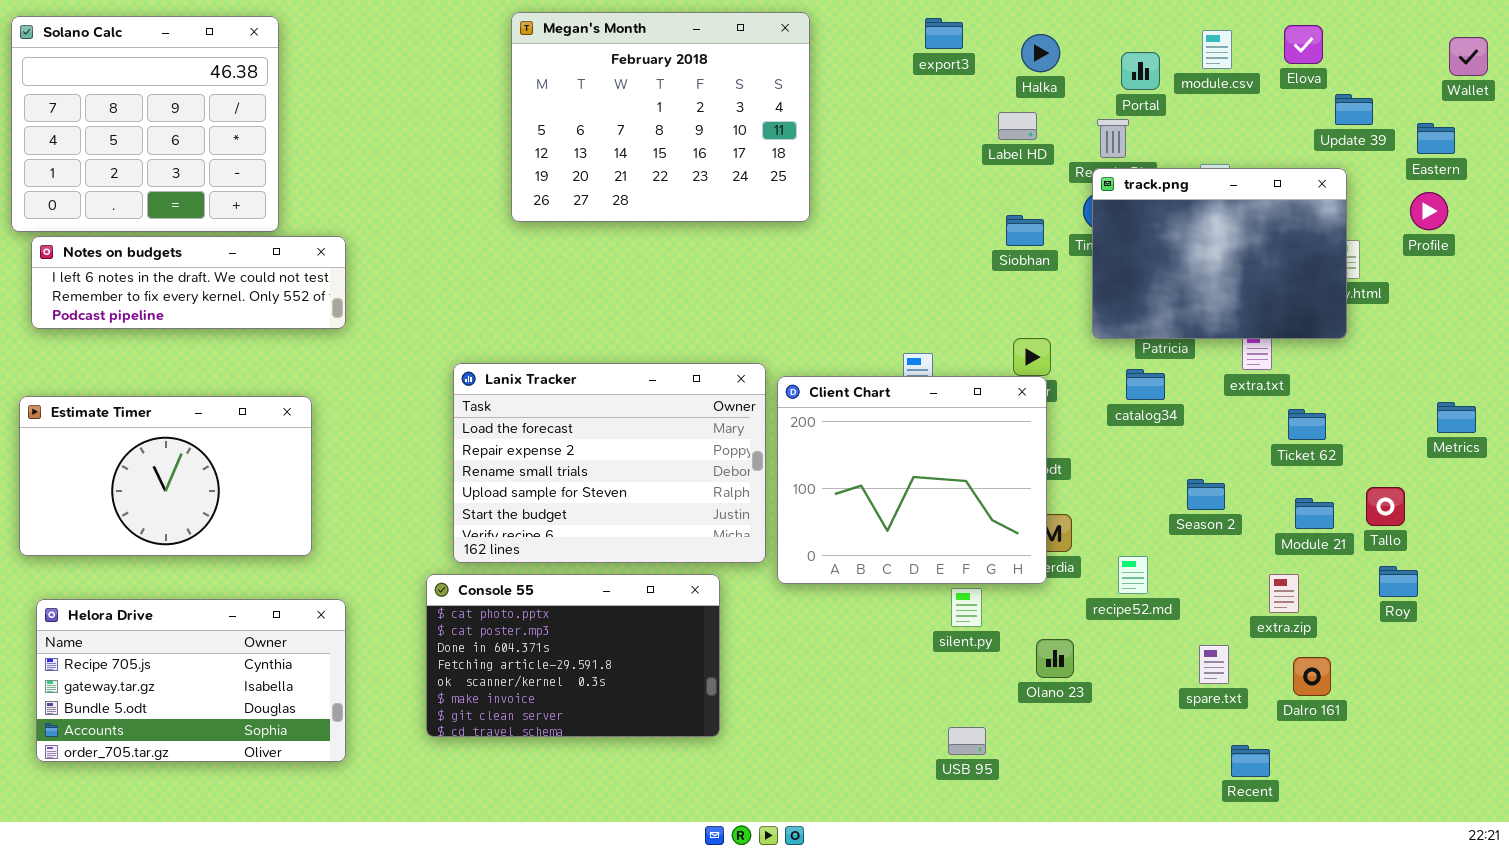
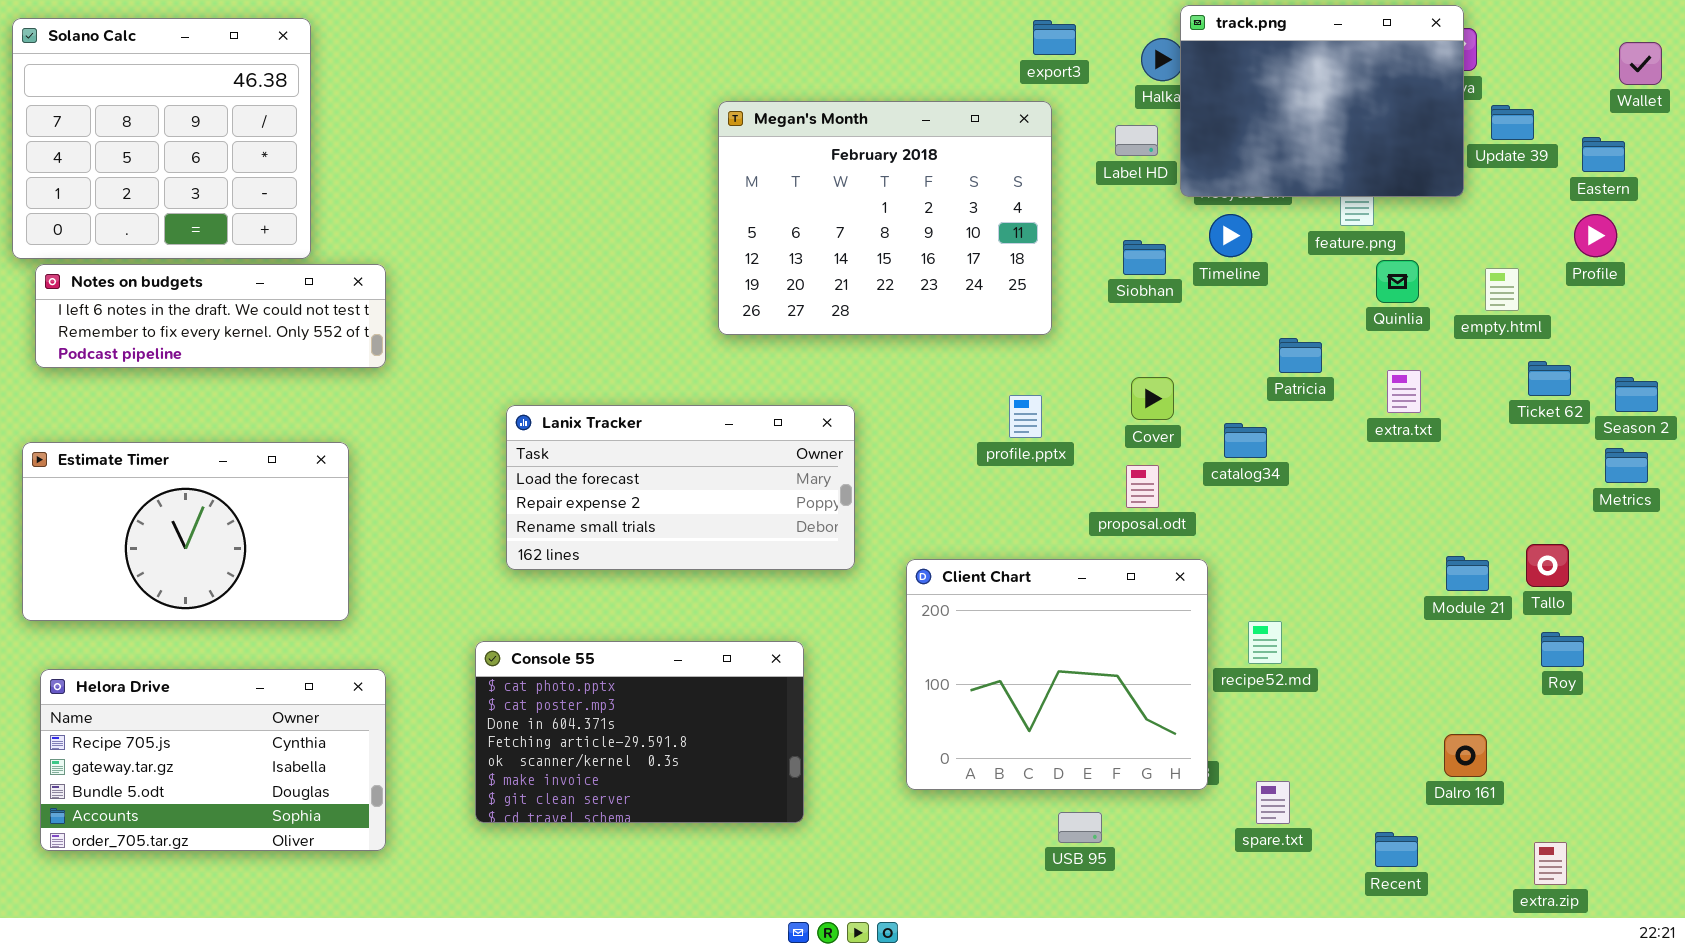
Megan's Month: [511,12,810,222] -> [718,101,1052,335], moved
track.png: [1092,168,1347,339] -> [1180,5,1464,197], moved
Lanix Tracker: [453,363,766,563] -> [506,405,855,570], resized
catalog34: [1126,369,1165,400] -> [1224,423,1267,458], moved
Client Chart: [777,376,1047,584] -> [906,559,1208,790], moved
Ticket 62: [1288,409,1326,440] -> [1528,361,1571,396], moved
Season 2: [1187,479,1225,510] -> [1615,377,1658,412], moved
extra.zip: [1269,574,1299,613] -> [1534,842,1567,885], moved
spare.txt: [1199,645,1229,684] -> [1256,781,1290,824], moved

